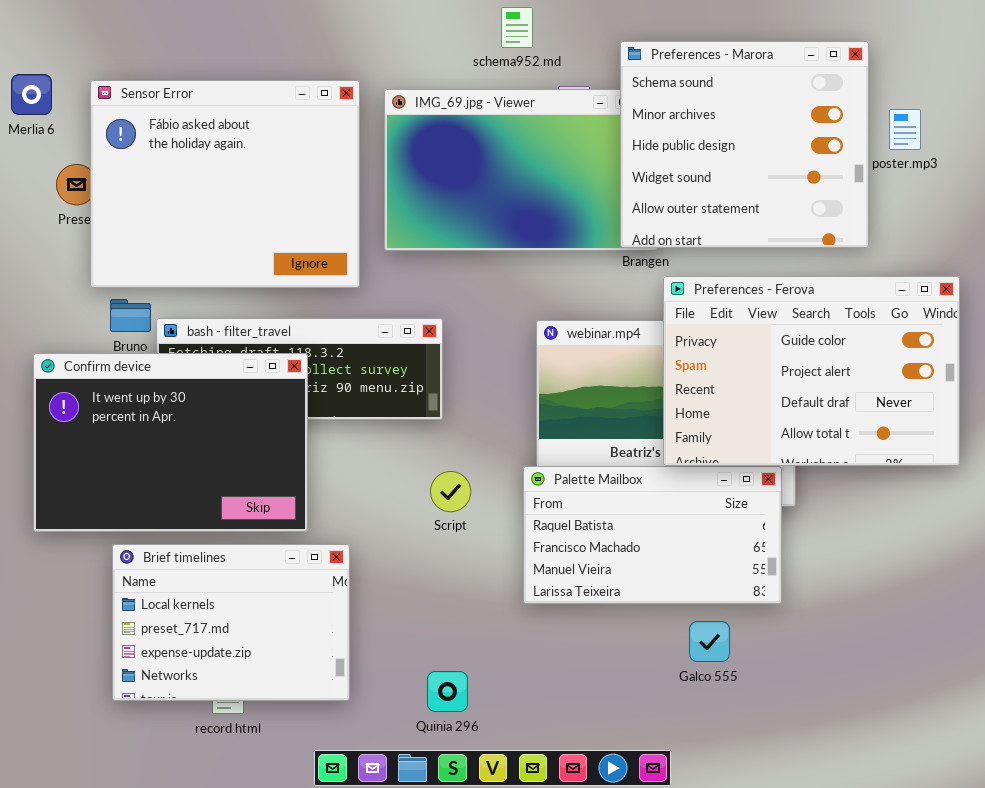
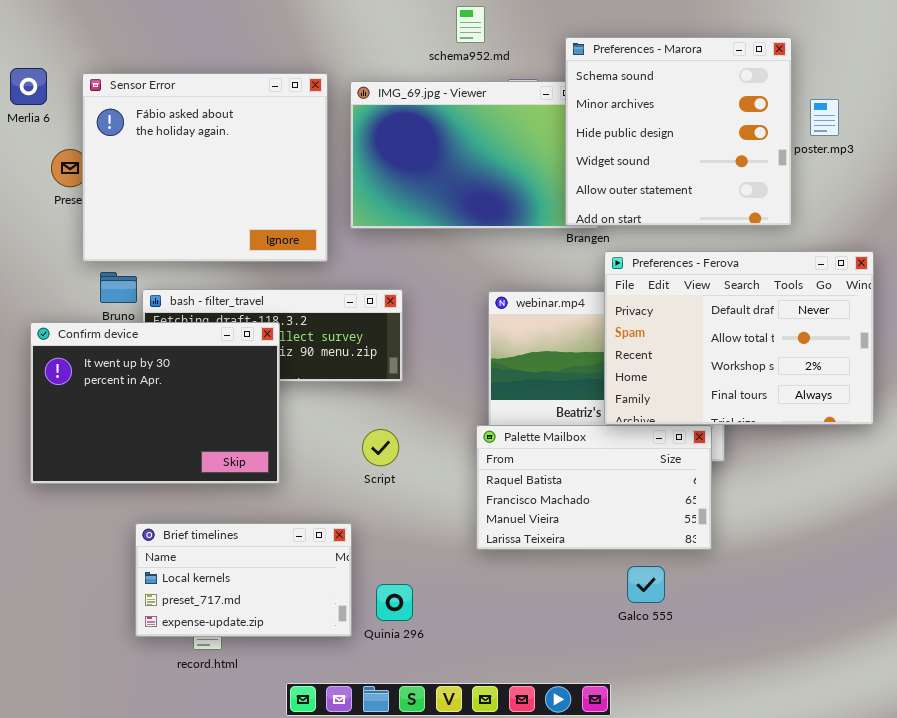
Preferences - Ferova: [663,276,960,466] -> [604,251,874,425], scrolled down 2 rows
Script: [430,471,471,512] -> [362,429,399,466], moved
Brief timelines: [112,544,350,701] -> [135,523,352,637], moved, resized
Quinia 296: [427,671,468,712] -> [376,584,413,621], moved

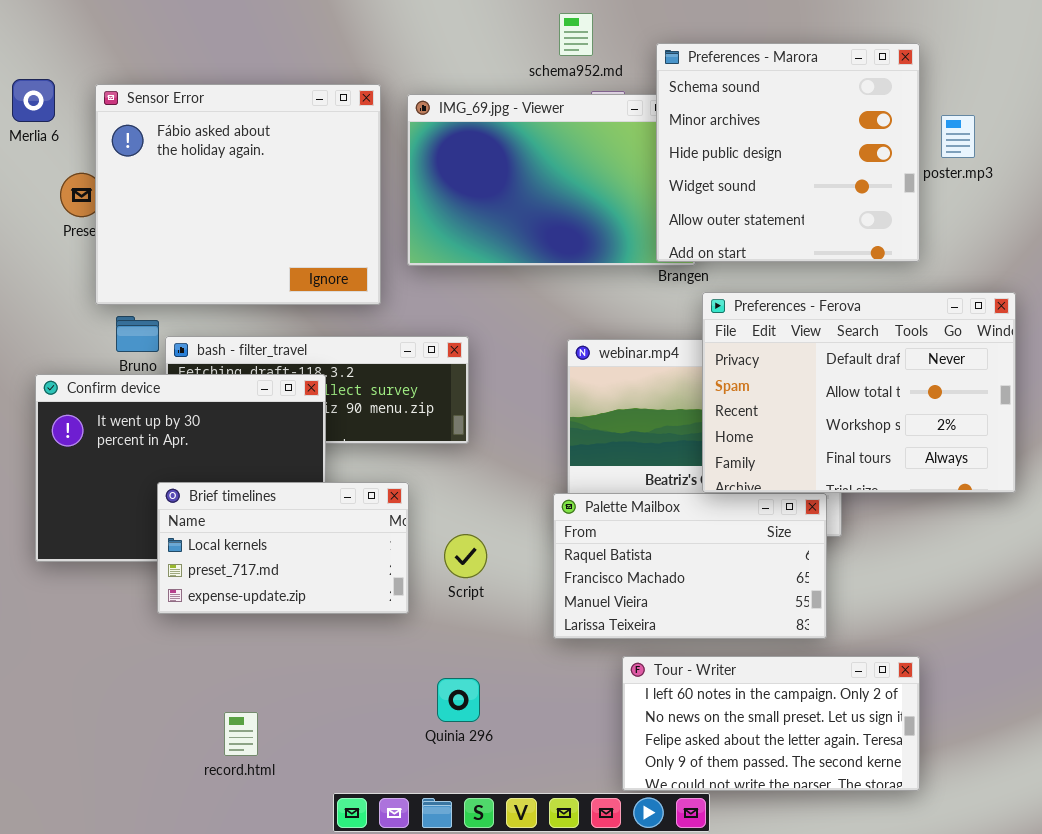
schema952.md: [456,6,485,43] -> [559,13,593,56], moved
Script: [362,429,399,466] -> [444,534,487,578], moved
Brief timelines: [135,523,352,637] -> [157,482,409,614], moved
Tour - Writer: none -> [622,656,920,791], opened

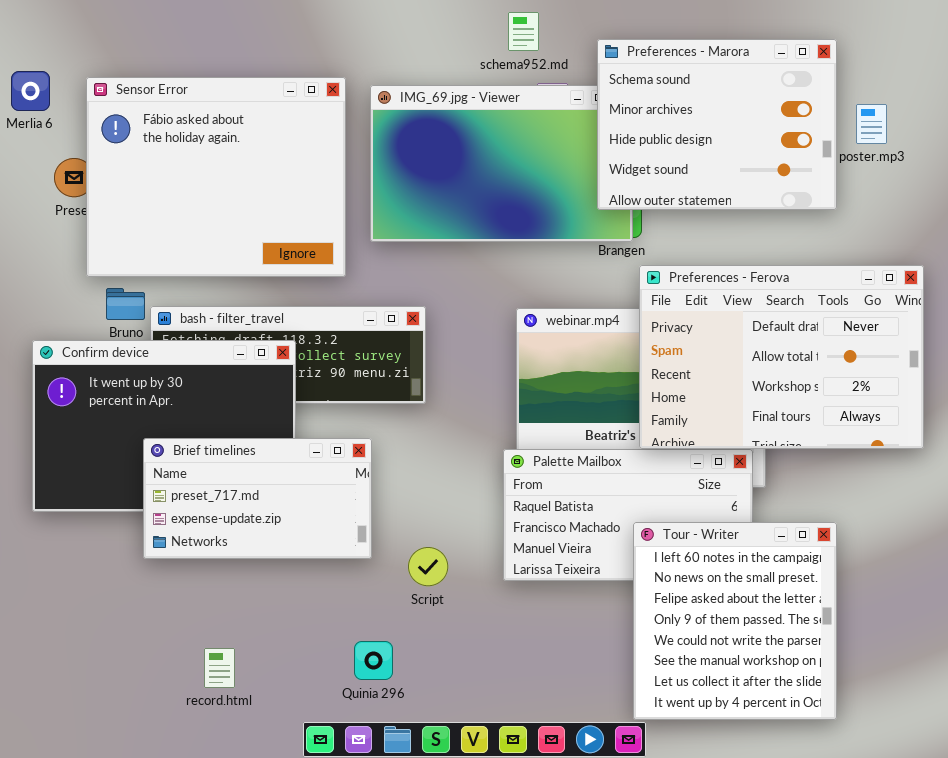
Preferences - Marora: [656,43,920,262] -> [597,39,837,210], resized
Brief timelines: [157,482,409,614] -> [143,438,372,559], scrolled down 1 row
Script: [444,534,487,578] -> [408,547,448,586], moved
Tour - Writer: [622,656,920,791] -> [633,522,837,720], resized
Quinia 296: [437,678,480,722] -> [354,641,393,680], moved

